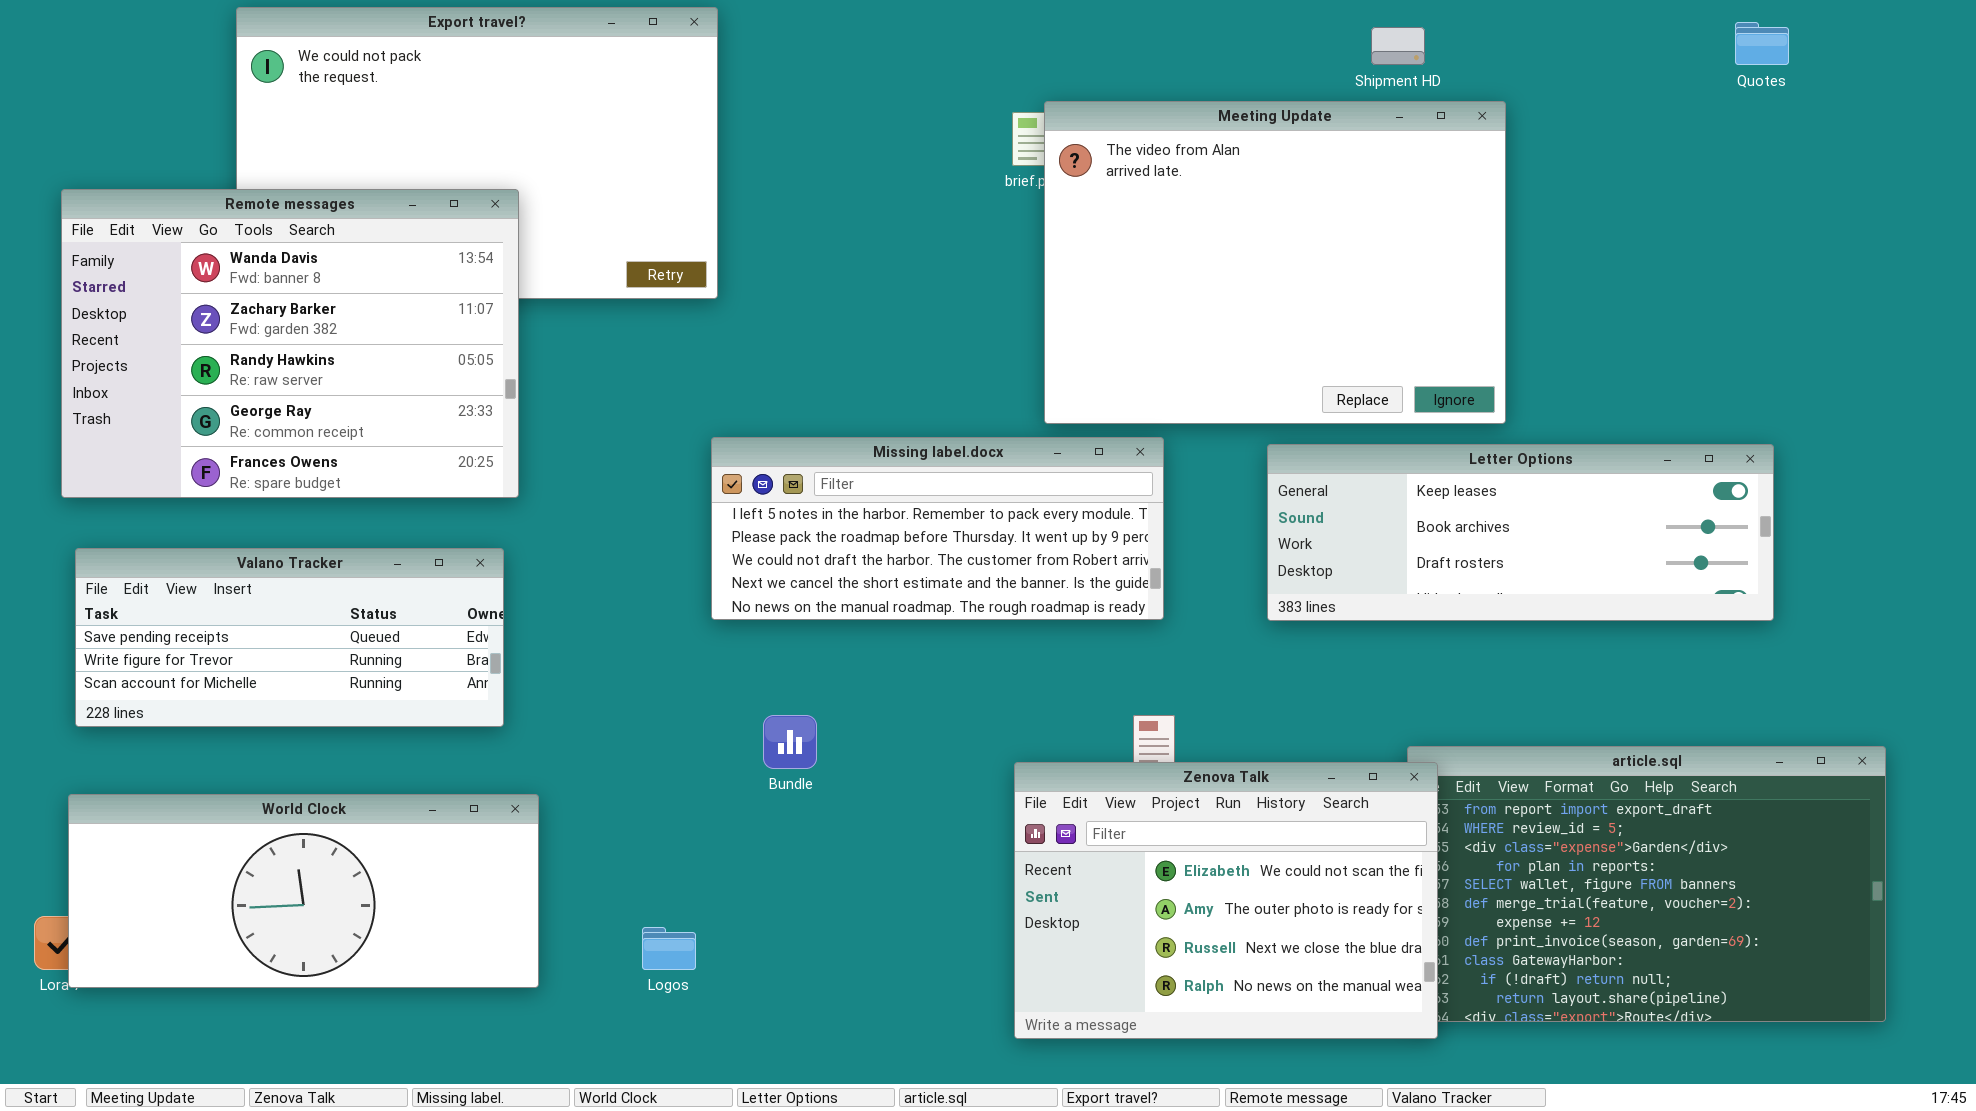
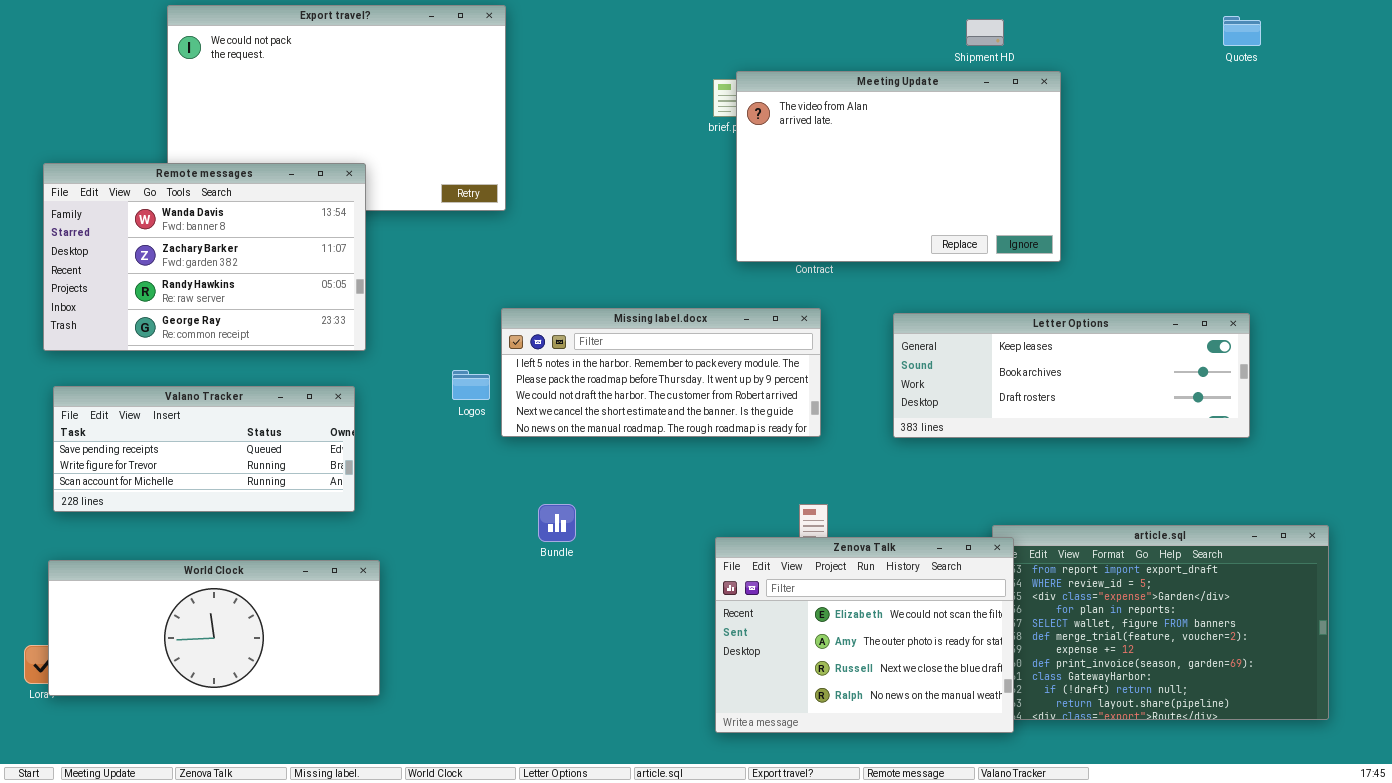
Meeting Update: [1044,101,1506,424] -> [736,71,1061,262], resized
Remote messages: [61,189,519,498] -> [43,163,366,351], resized
Logos: [642,927,696,970] -> [452,370,490,400], moved

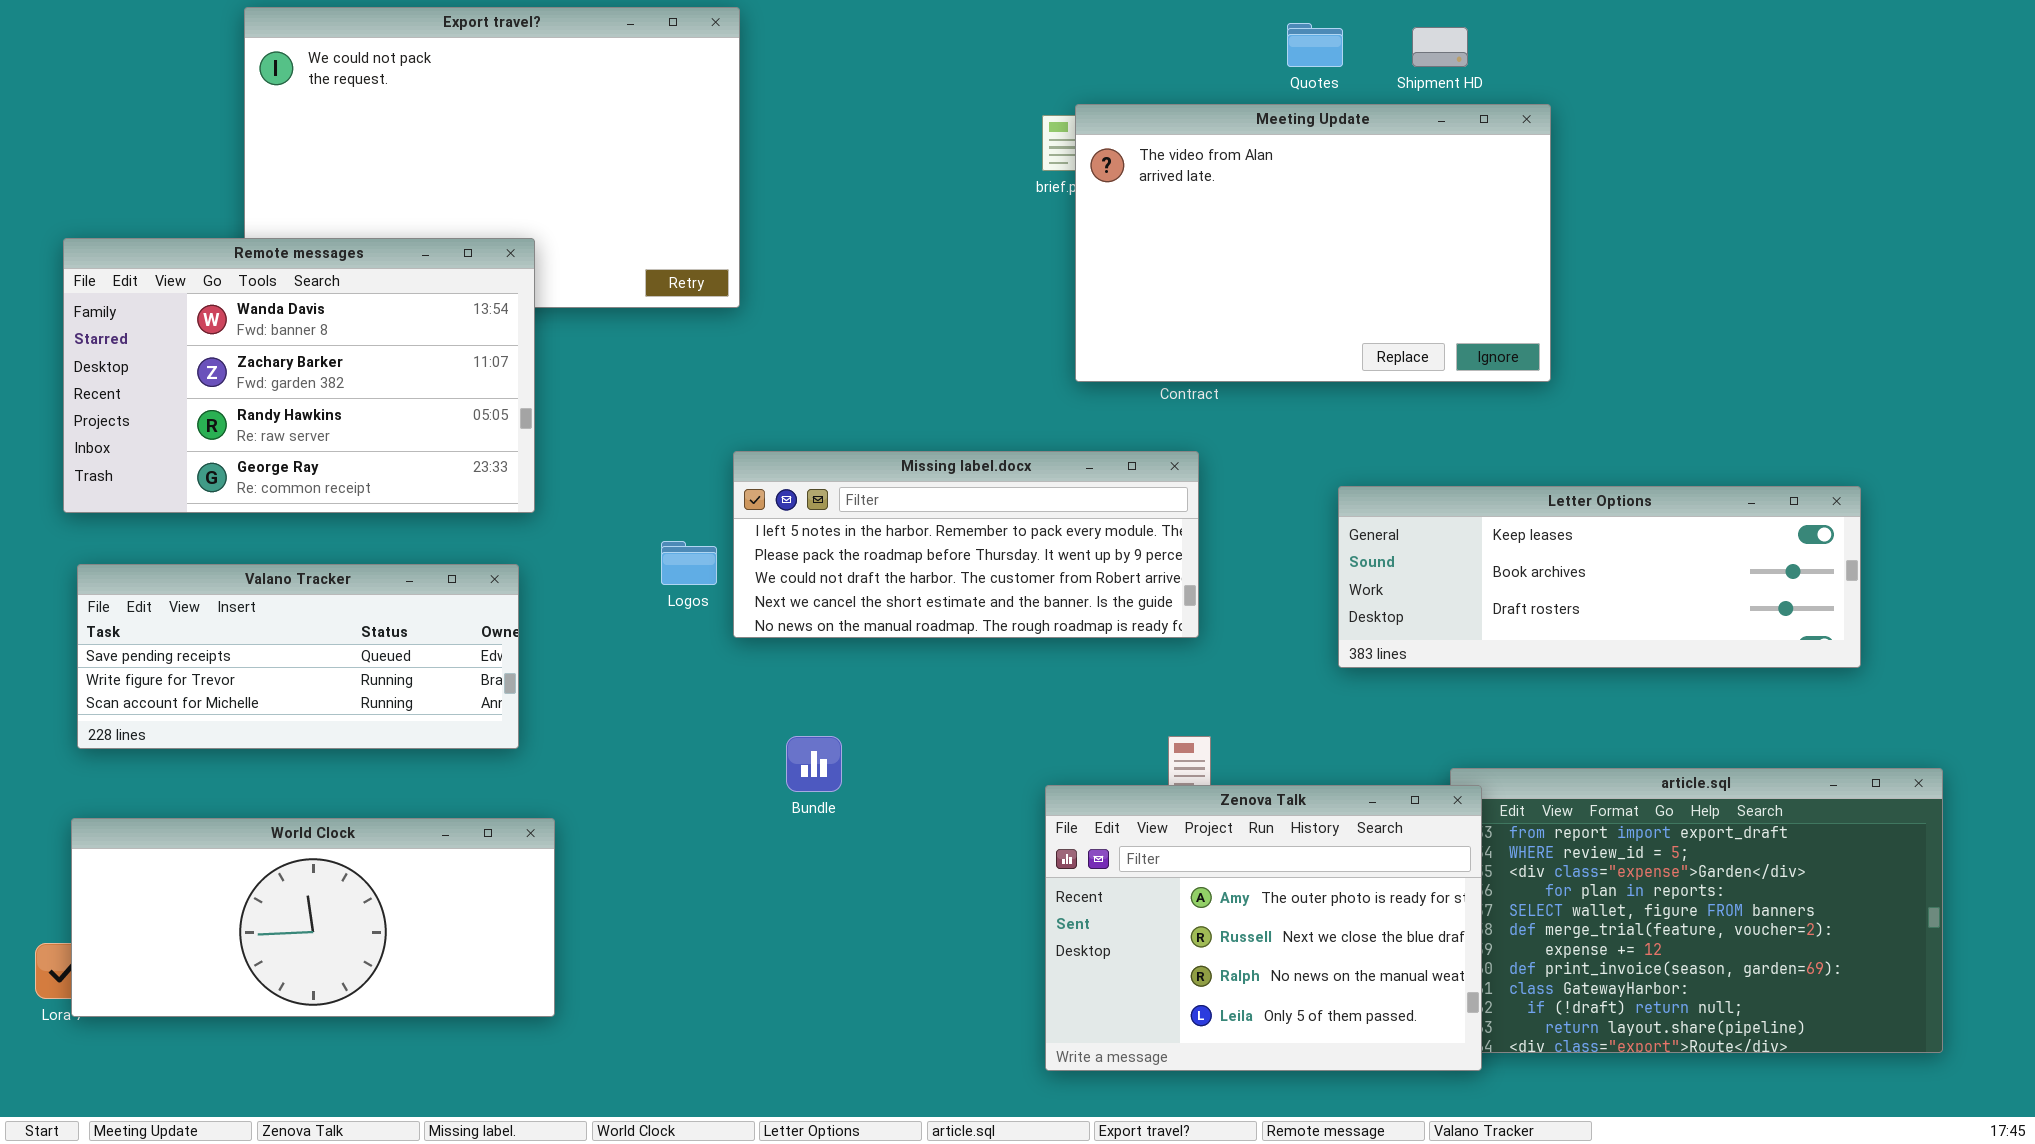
Quotes: [1223,16,1261,46] -> [1287,23,1343,67], moved
Letter Options: [893,313,1250,438] -> [1338,486,1861,668], moved
Zenova Talk: [715,537,1014,733] -> [1045,785,1482,1071], scrolled down 1 row

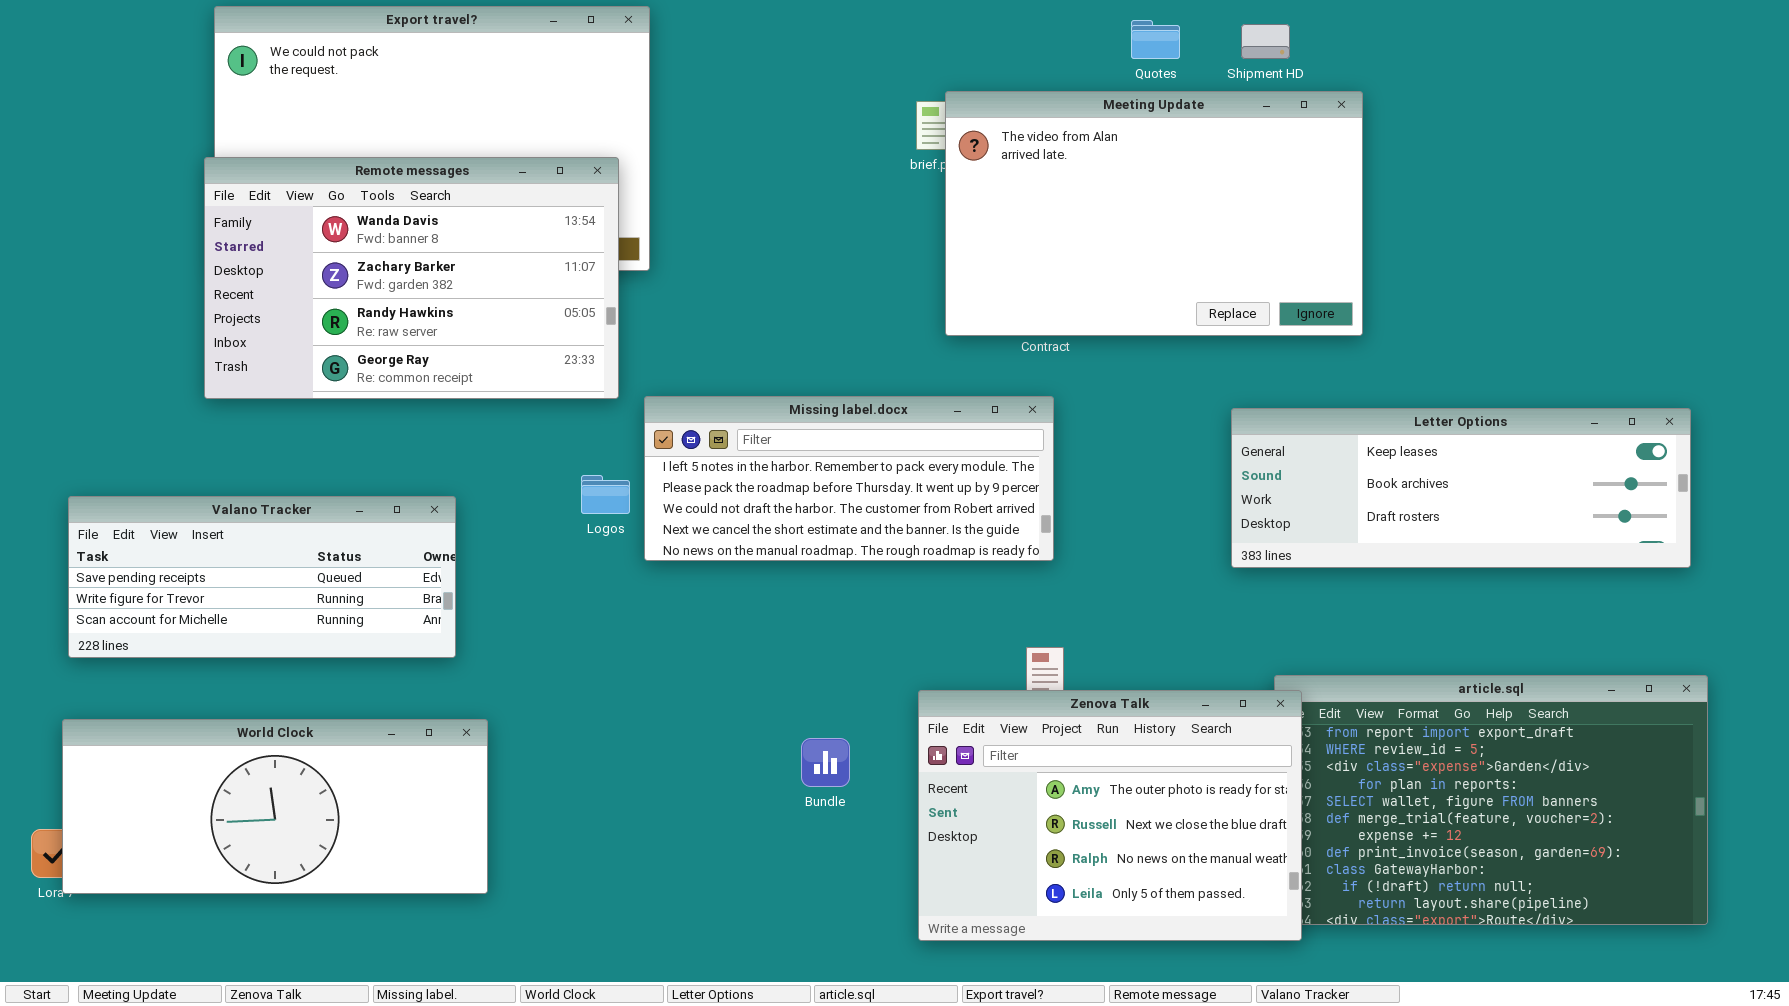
Remote messages: [63,238,535,513] -> [204,157,619,399], moved
Letter Options: [1338,486,1861,668] -> [1231,408,1691,568], moved
Bundle: [786,736,842,792] -> [801,738,850,787], moved

